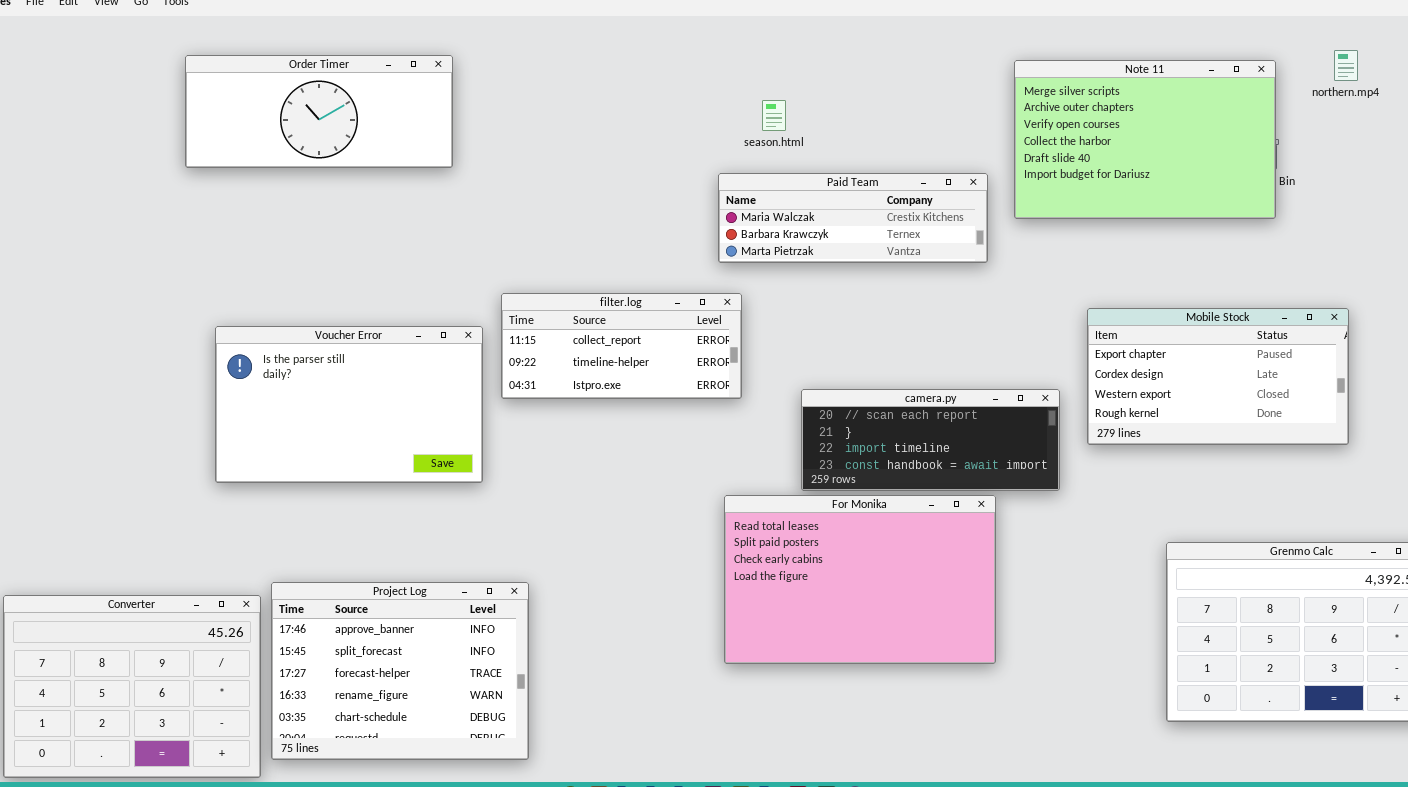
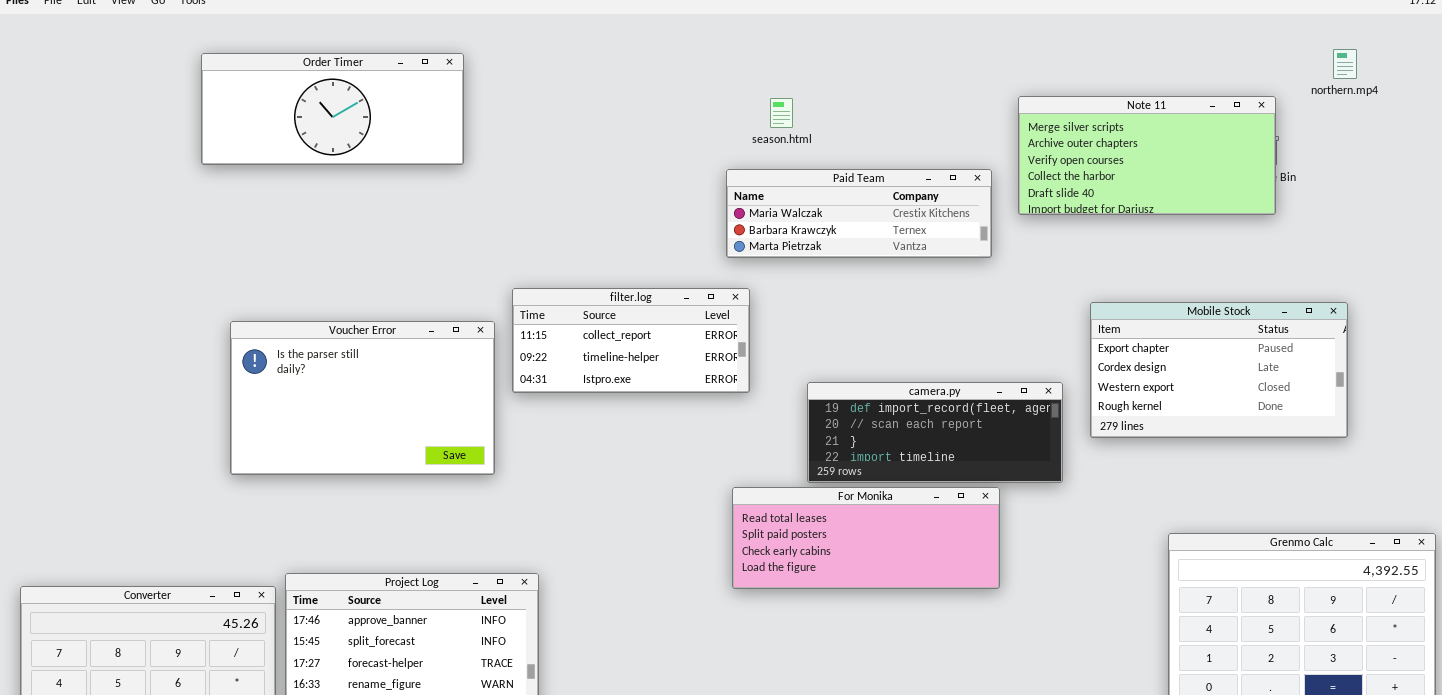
Note 11: [1014,60,1276,219] -> [1018,96,1276,215], resized
camera.py: [801,389,1060,491] -> [807,382,1063,483], scrolled up 1 row
For Monika: [724,495,996,664] -> [732,487,1000,589], resized

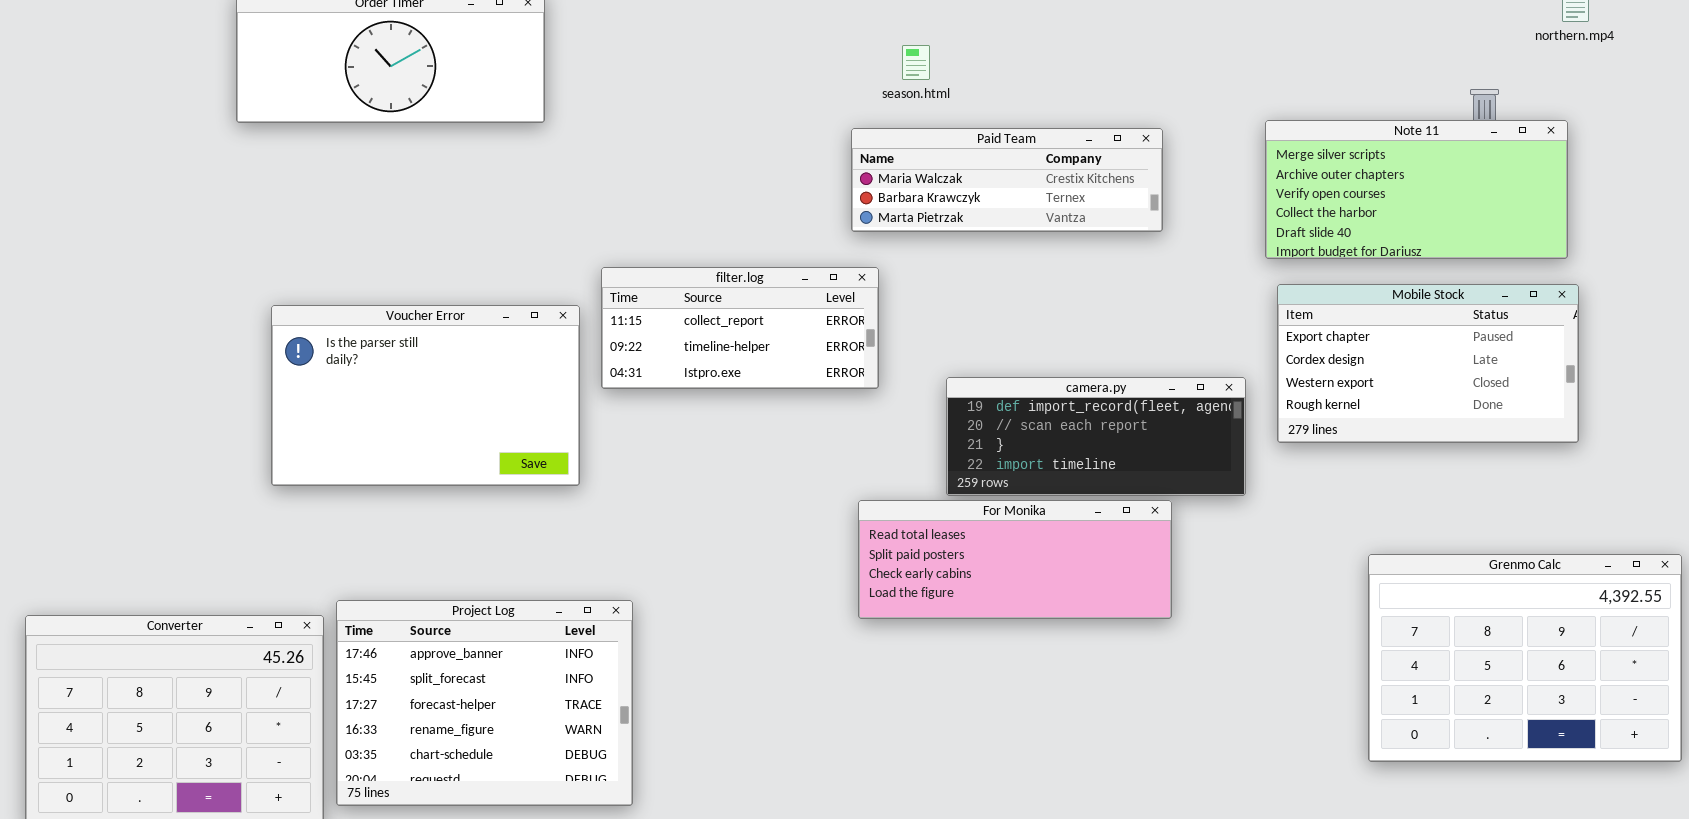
Note 11: [1018,96,1276,215] -> [1265,120,1568,259], moved

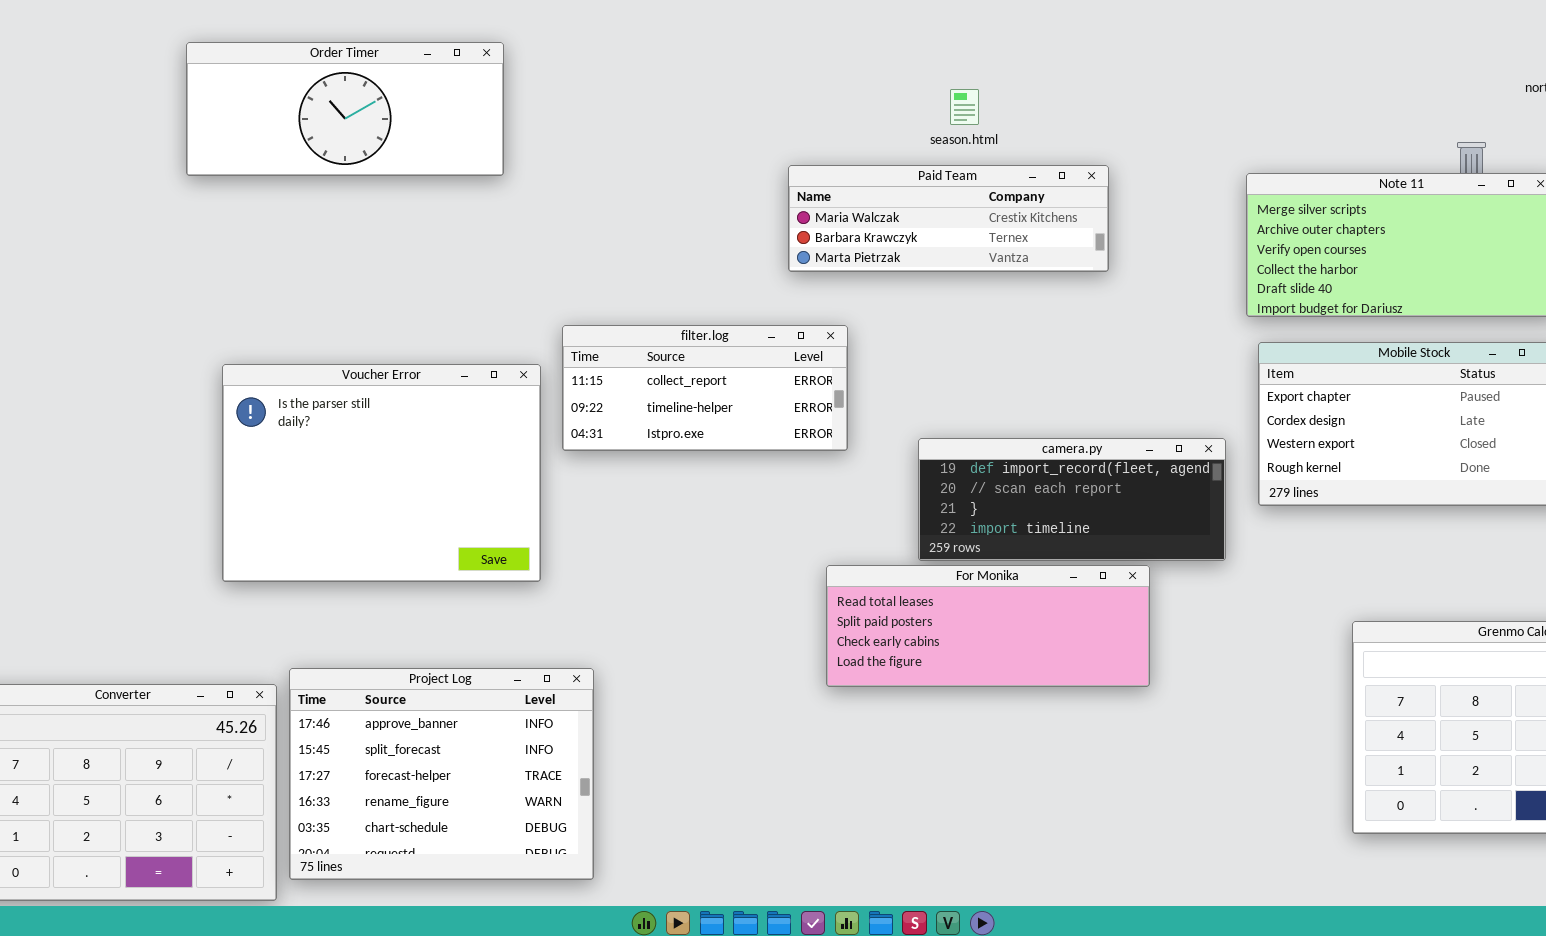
season.html: [902,45,930,80] -> [950,89,979,125], moved
Paid Team: [851,128,1163,232] -> [788,165,1109,272], moved
Voucher Error: [271,305,580,486] -> [222,364,541,582], resized

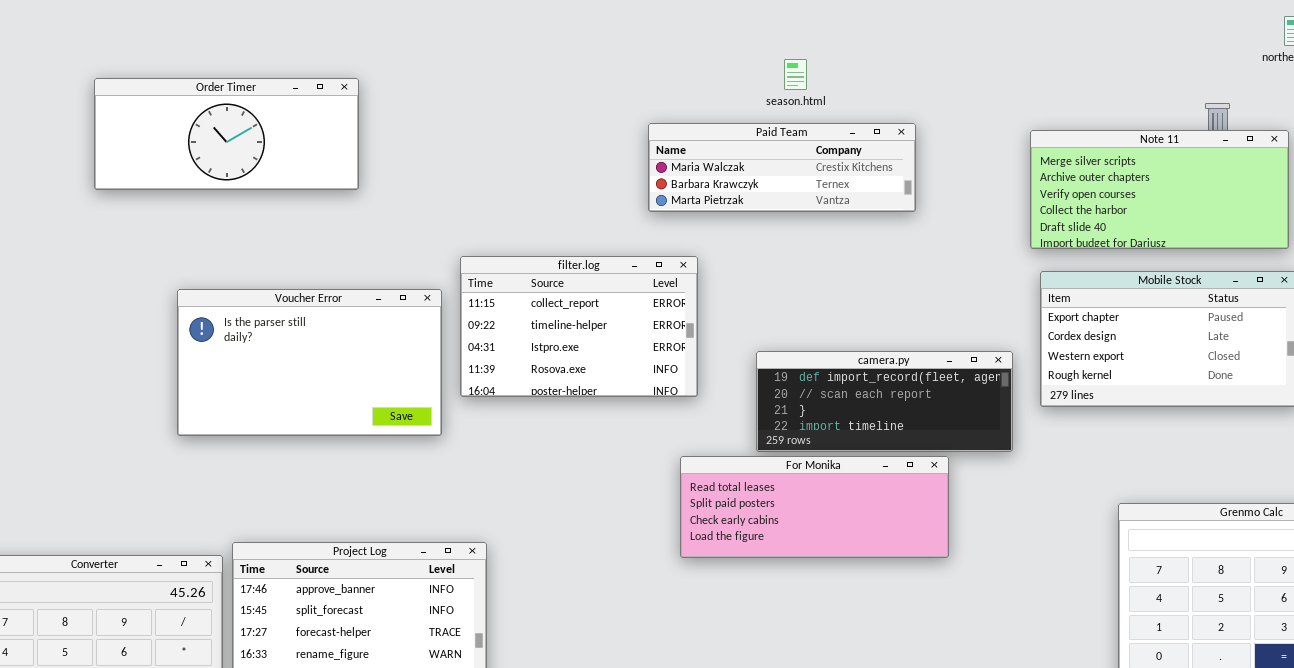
Order Timer: [186,42,504,176] -> [94,78,359,190], moved
filter.log: [562,325,848,451] -> [460,256,698,397], resized
Voucher Error: [222,364,541,582] -> [177,289,442,436], resized

